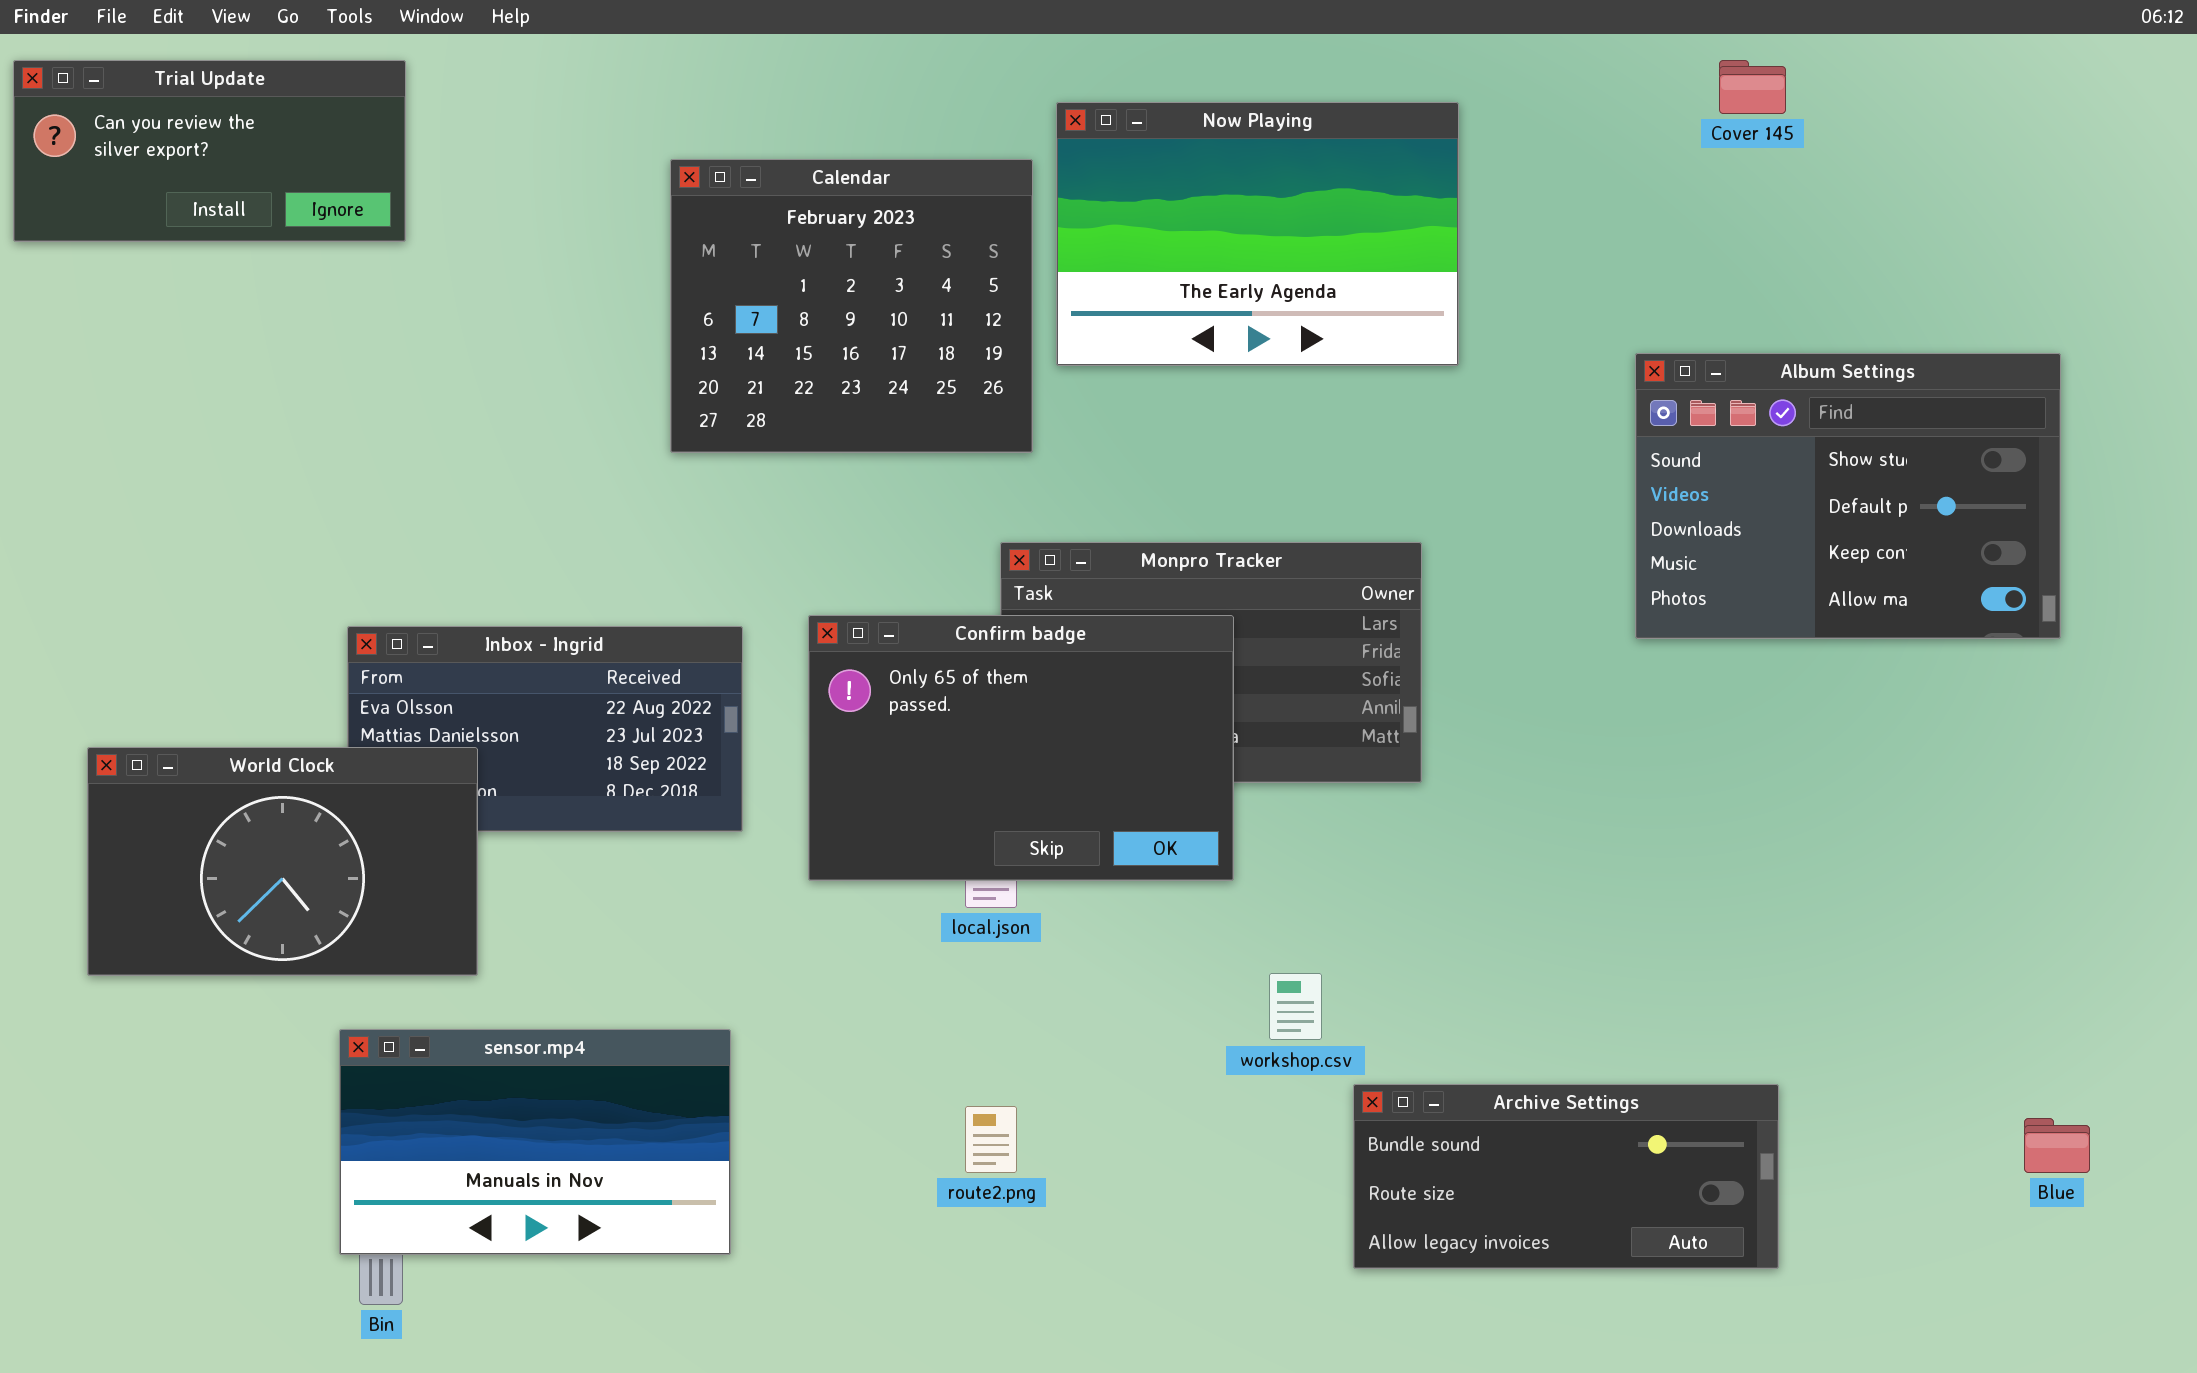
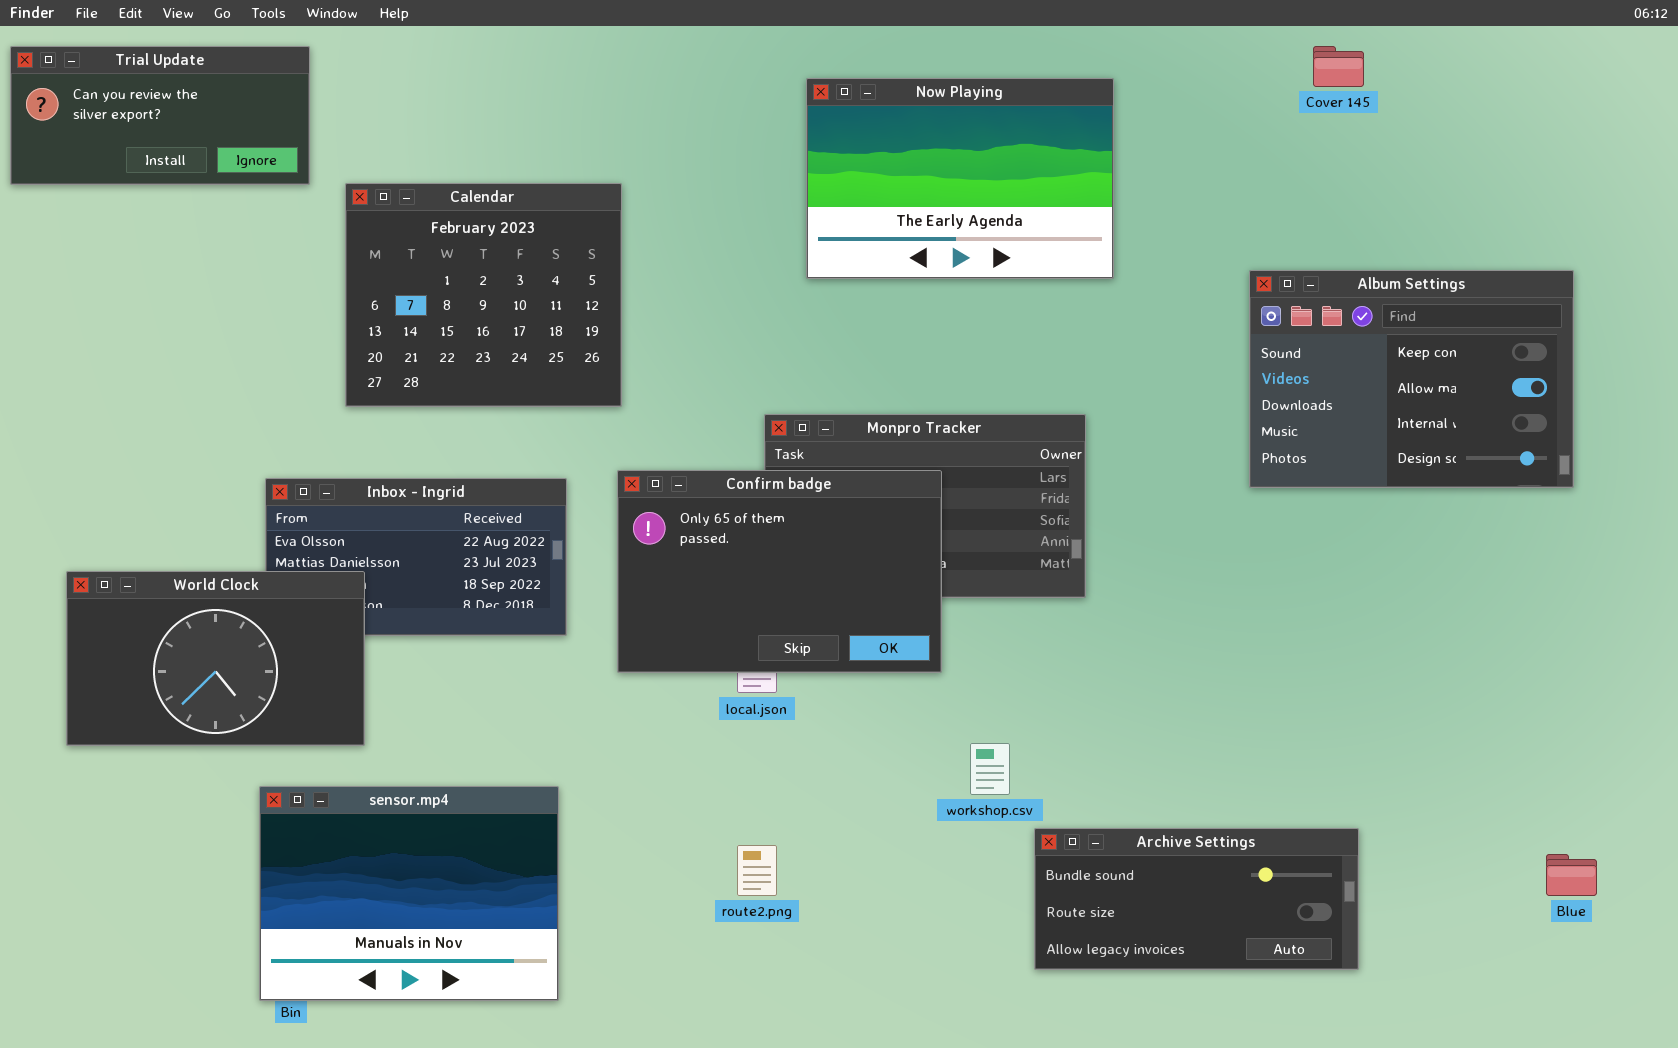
Calendar: [670,159,1033,453] -> [345,183,622,407], moved
Album Settings: [1635,353,2061,639] -> [1249,270,1574,488], scrolled down 2 rows
sensor.mp4: [339,1029,731,1255] -> [259,786,559,1001], resized

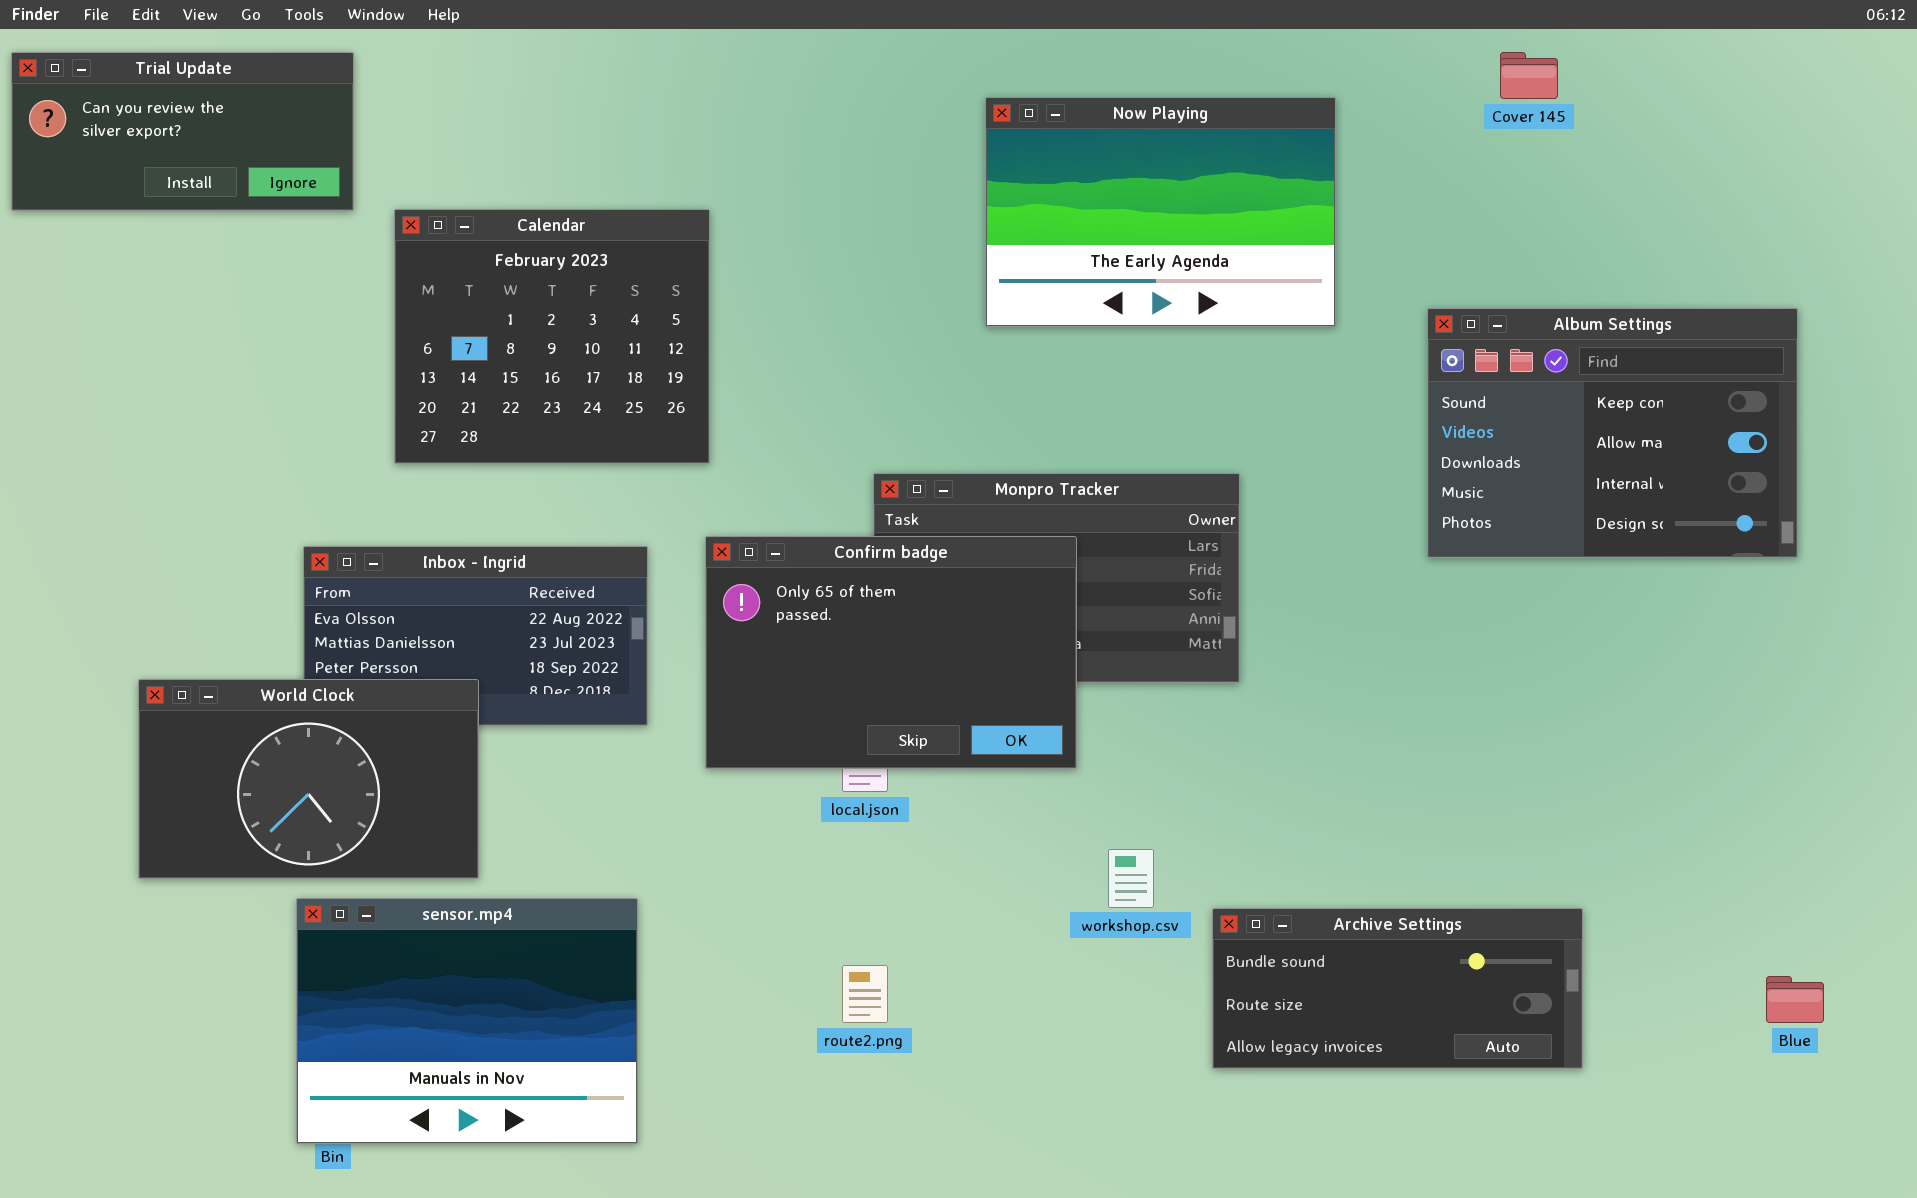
Now Playing: [806,78,1114,279] -> [985,97,1336,327], moved
World Clock: [66,571,365,746] -> [138,679,479,879], moved
Archive Settings: [1034,828,1359,970] -> [1212,908,1583,1069], moved

